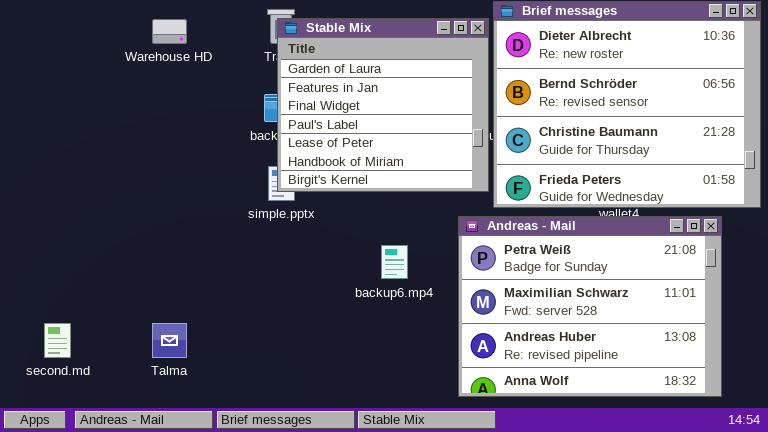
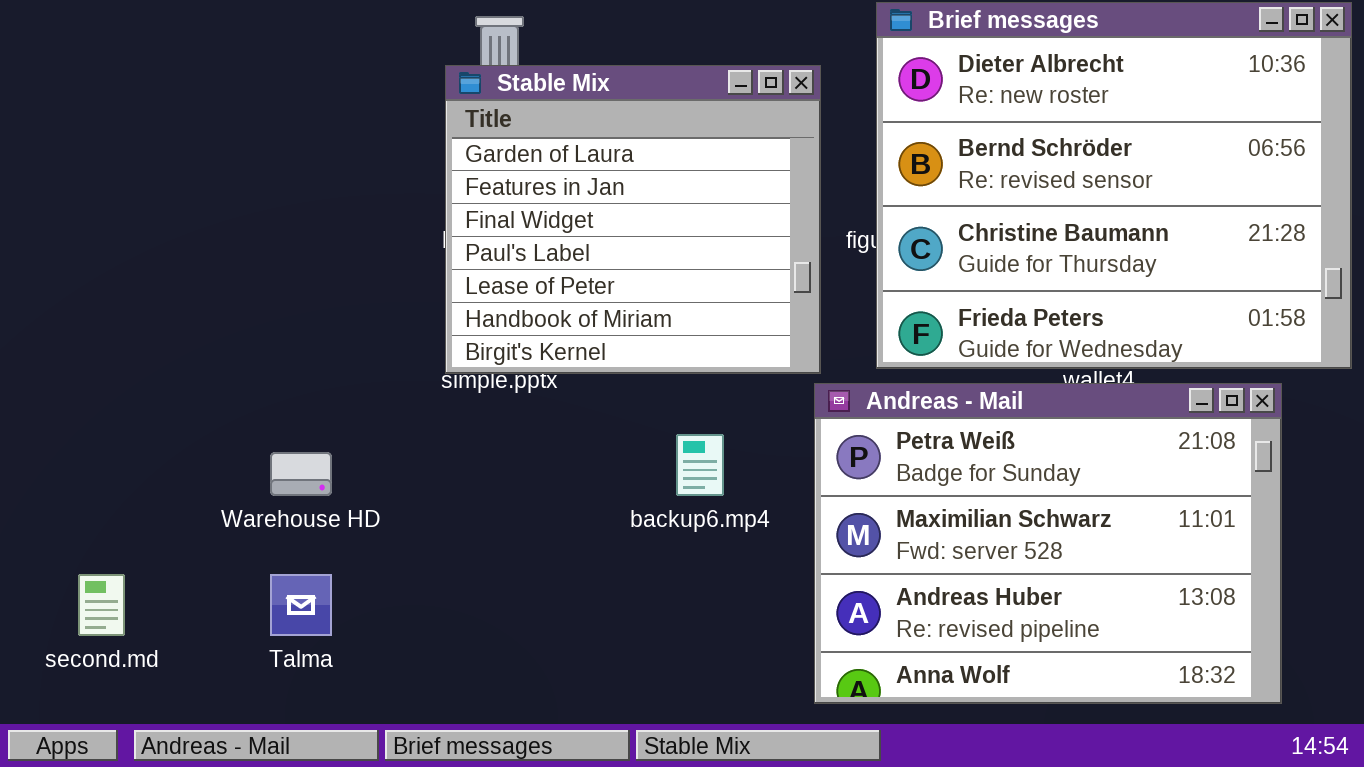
Stable Mix: [277,18,489,192] -> [445,65,821,374], moved
Warehouse HD: [152,19,187,44] -> [270,452,332,496], moved

